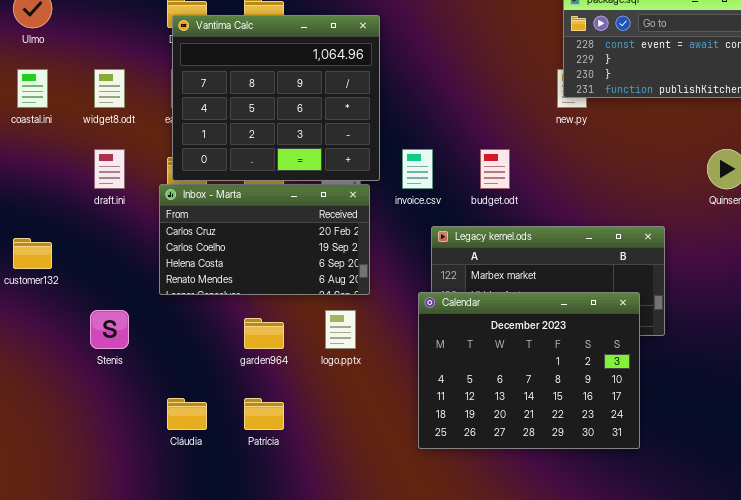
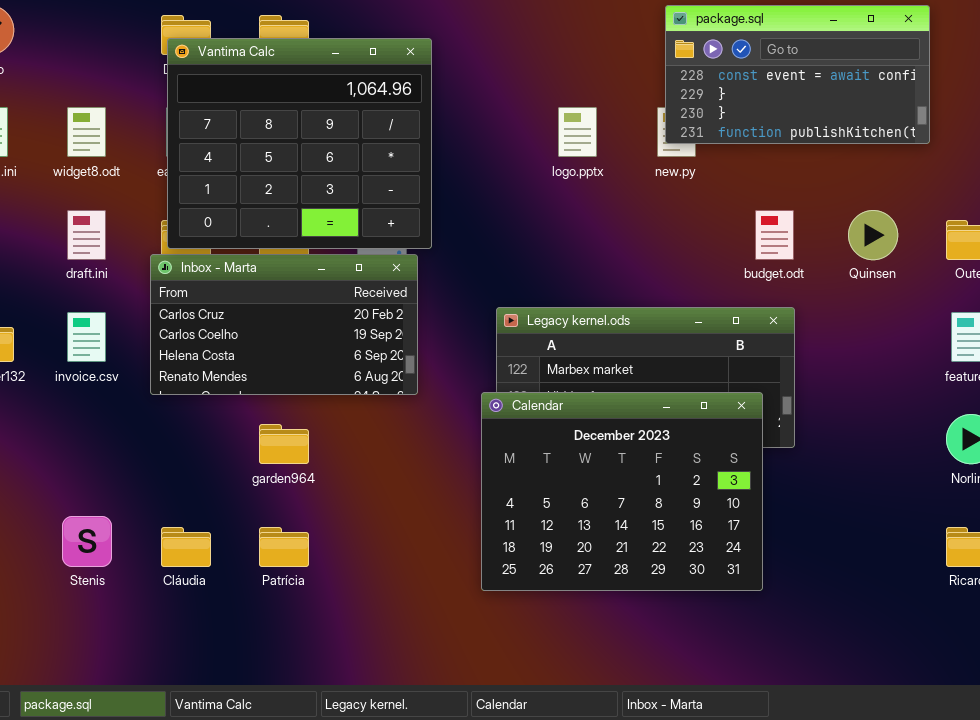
invoice.csv: [402,149,433,189] -> [67,312,106,362], moved
budget.odt: [480,149,510,189] -> [755,210,794,260], moved
Stenis: [90,310,129,349] -> [62,516,112,567], moved
logo.pptx: [325,310,356,349] -> [558,107,597,157], moved

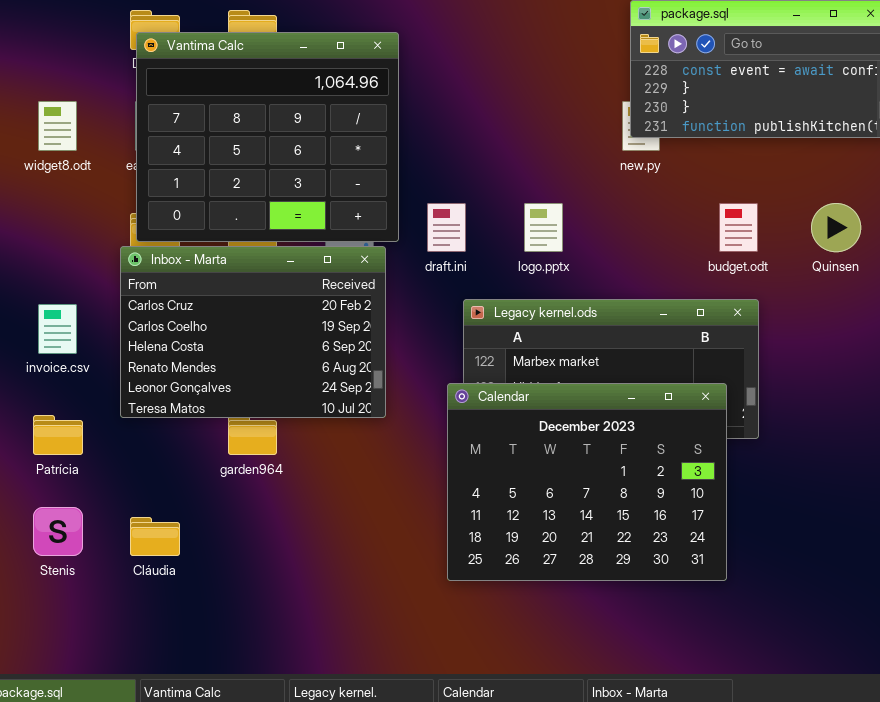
logo.pptx: [558,107,597,157] -> [524,203,563,252], moved
draft.ini: [67,210,106,260] -> [427,203,466,252], moved
Inbox - Marta: [150,254,418,395] -> [120,246,386,418], resized
Patrícia: [259,527,309,567] -> [33,415,83,455], moved

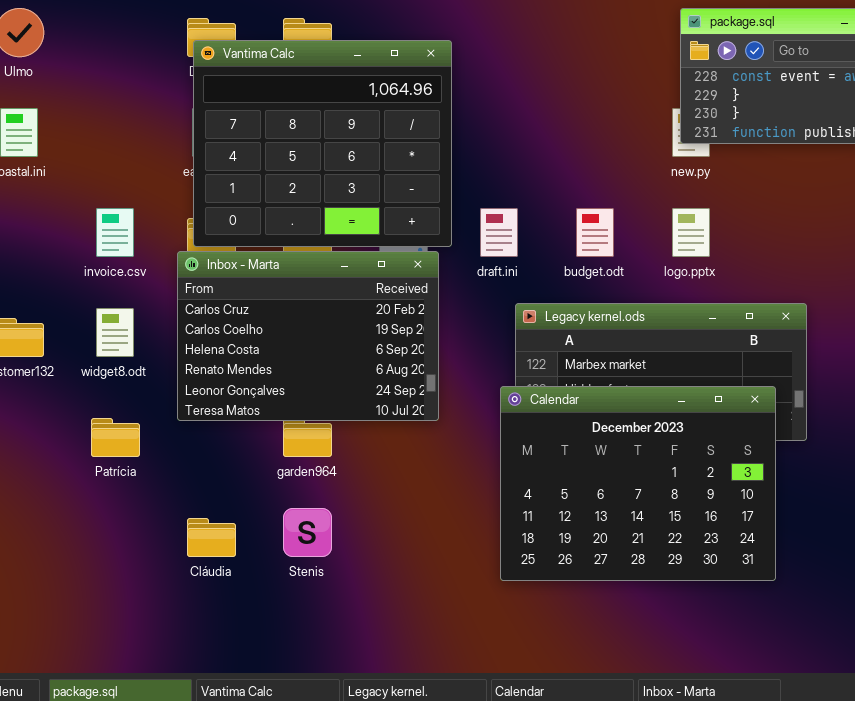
widget8.odt: [38,101,77,151] -> [96,308,134,357], moved
logo.pptx: [524,203,563,252] -> [672,208,710,257], moved
budget.odt: [719,203,758,252] -> [576,208,614,257], moved
invoice.csv: [38,304,77,354] -> [96,208,134,257], moved
Stenis: [33,507,83,556] -> [283,508,332,557], moved

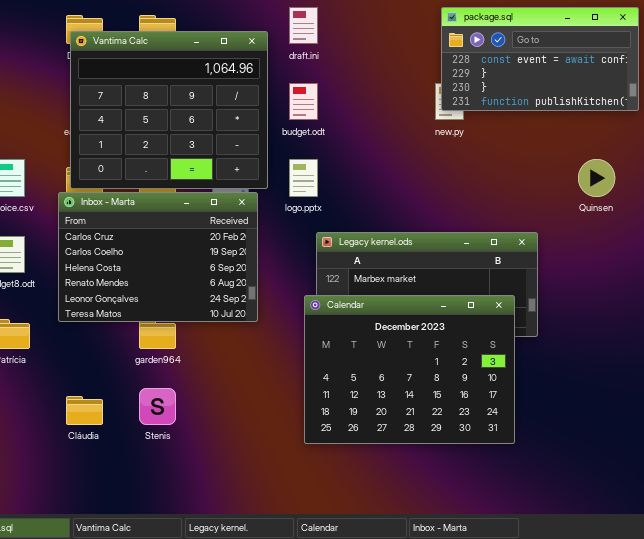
draft.ini: [480,208,518,257] -> [289,7,318,44], moved
budget.odt: [576,208,614,257] -> [289,83,318,120], moved
logo.pptx: [672,208,710,257] -> [289,159,318,197], moved

